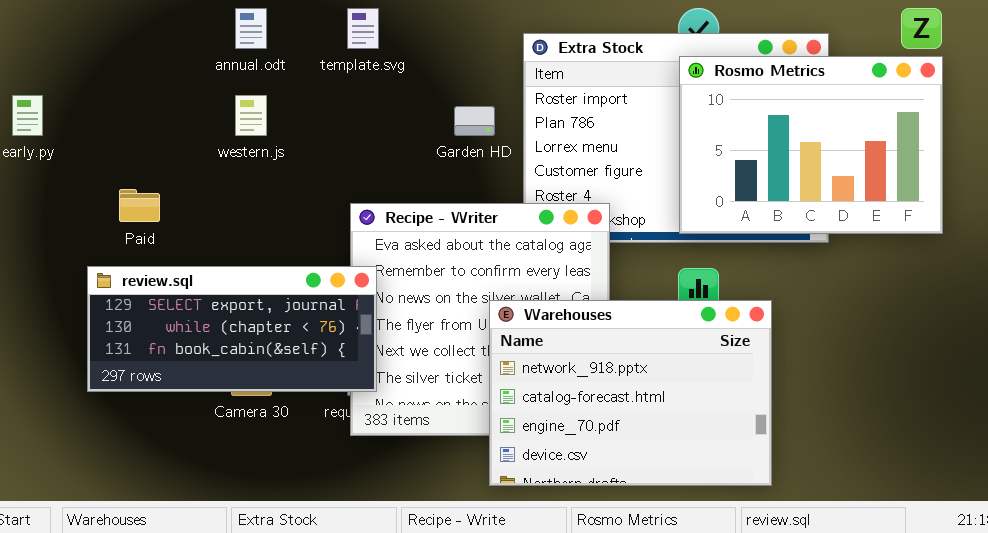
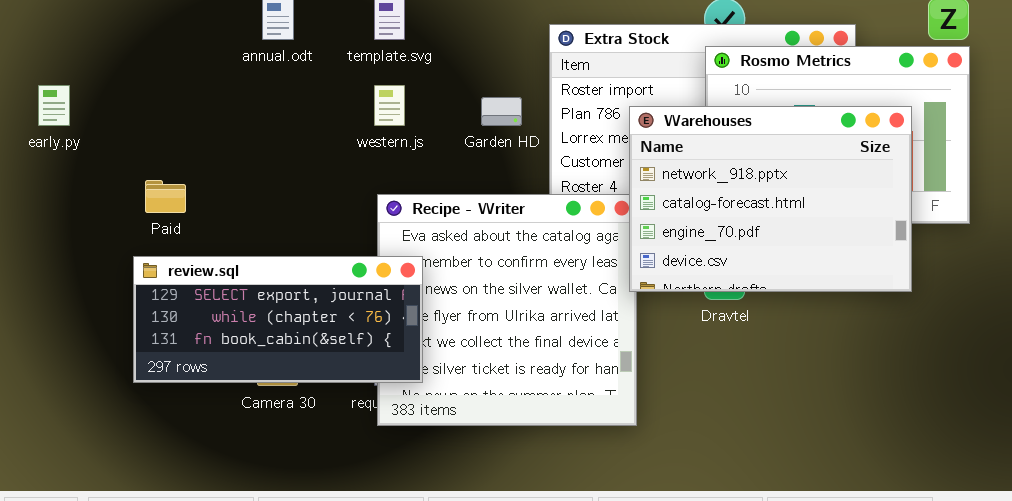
western.js: [235,95,267,136] -> [374,85,405,126], moved
review.sql: [87,266,377,392] -> [133,256,423,383], moved
Warehouses: [489,300,772,486] -> [629,106,912,292], moved

